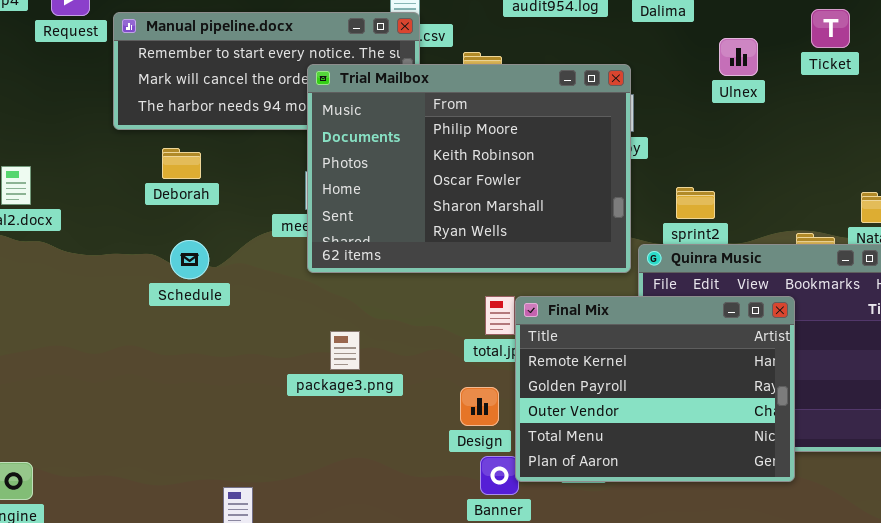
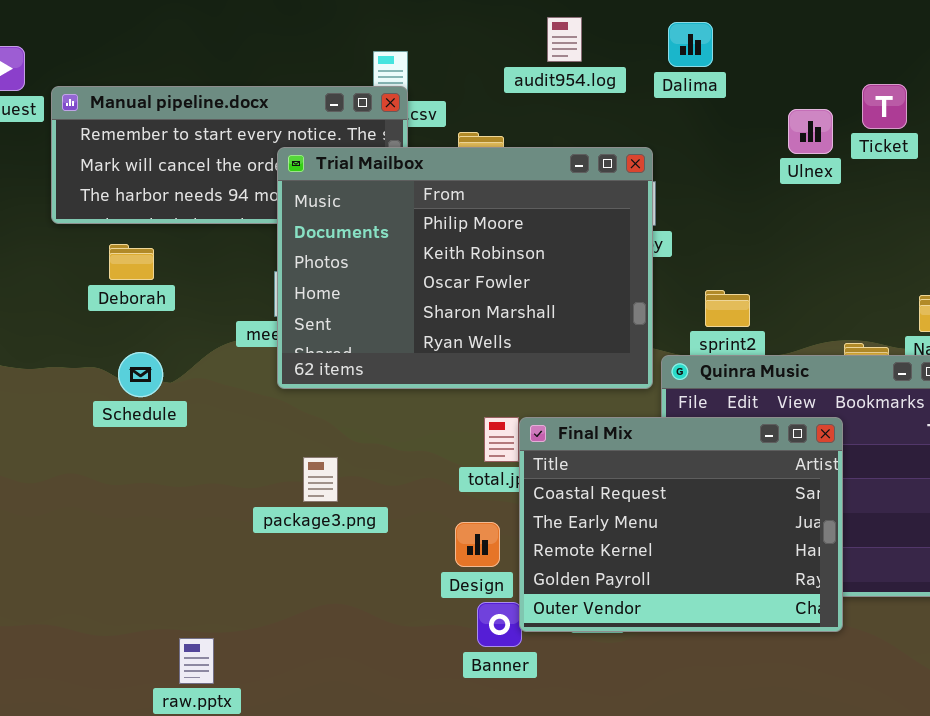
Ulnex: [719,38,758,76] -> [788,109,833,154], moved
Final Mix: [515,296,795,482] -> [519,417,843,632], scrolled up 2 rows

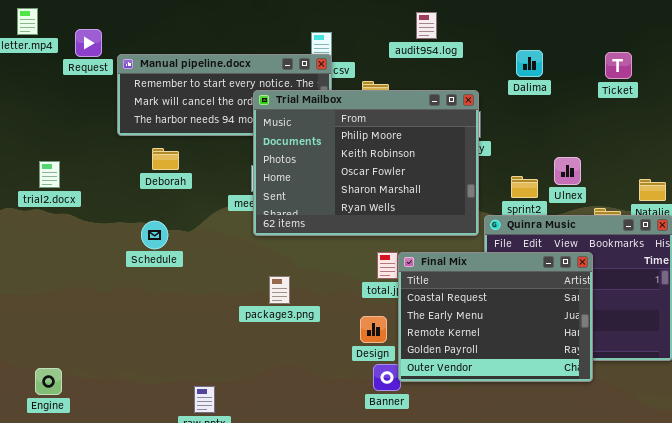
Dalima: [668,22,713,67] -> [516,50,543,77], moved
Ulnex: [788,109,833,154] -> [554,157,581,185], moved
Schedule: [118,352,163,397] -> [141,221,168,249], moved

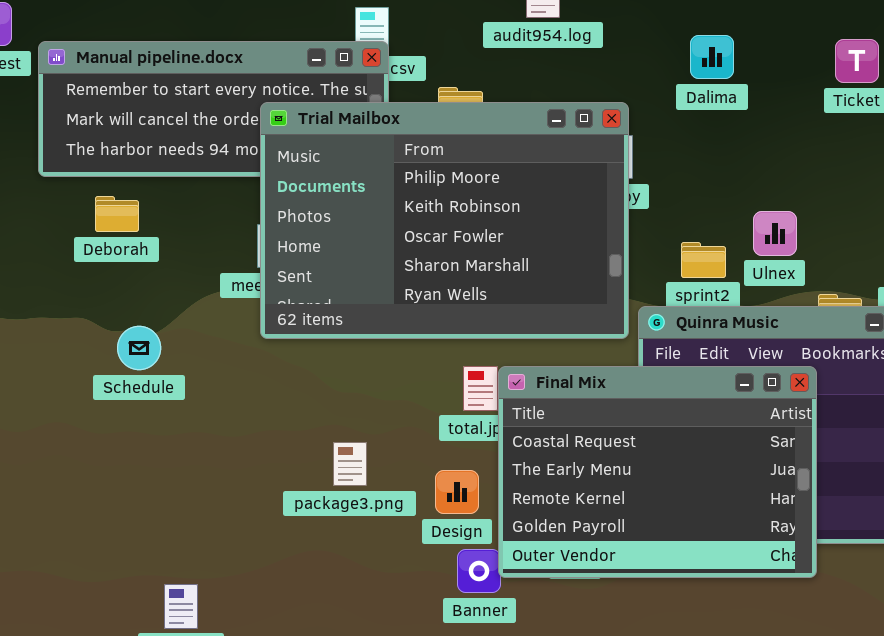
Schedule: [141,221,168,249] -> [117,326,161,370], moved
package3.png: [269,276,290,304] -> [333,442,367,486], moved

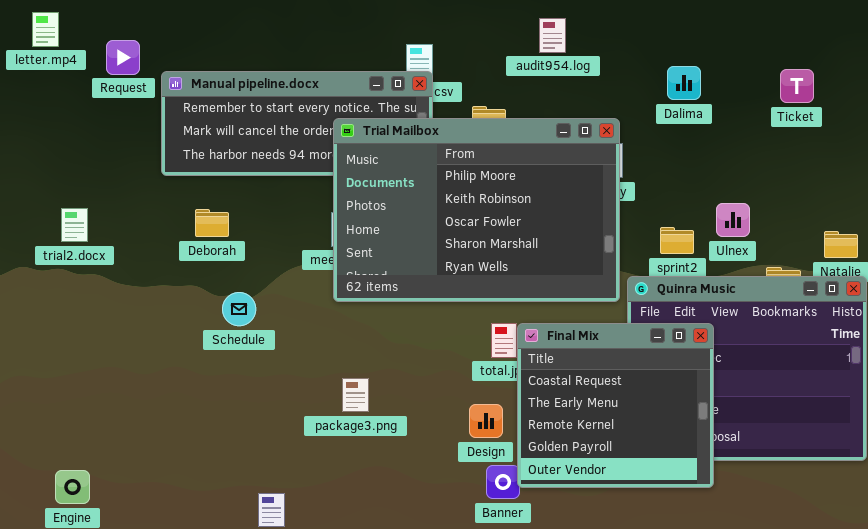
Deborah: [95,196,139,232] -> [195,209,229,237], moved
Final Mix: [498,366,817,578] -> [517,323,714,488], resized
package3.png: [333,442,367,486] -> [342,378,369,412], moved

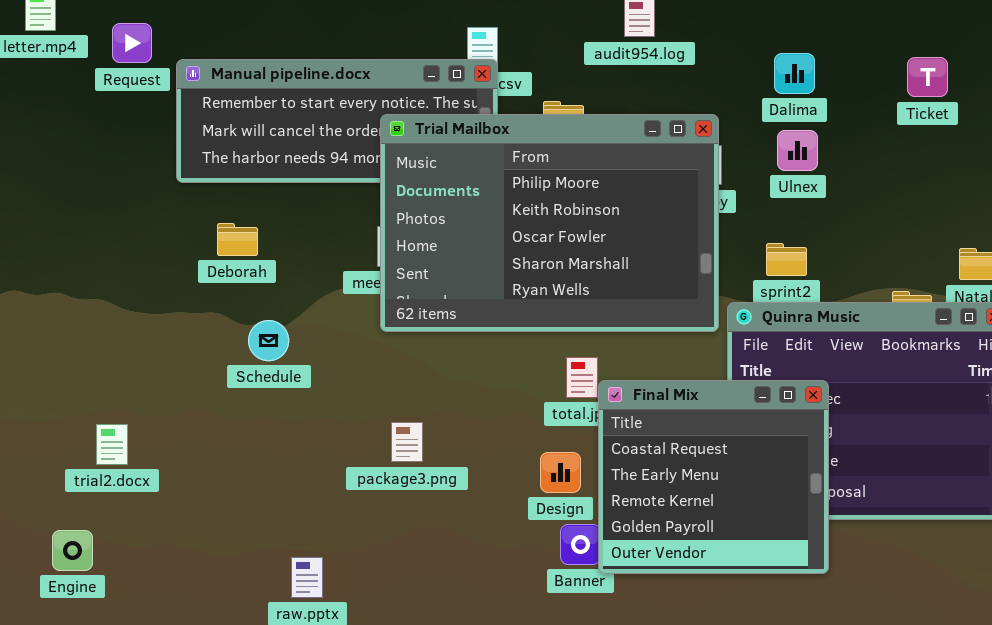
Ulnex: [716,203,750,237] -> [777,130,818,171], moved
trial2.docx: [61,208,88,242] -> [96,424,128,465], moved
Final Mix: [517,323,714,488] -> [598,380,829,574], moved

